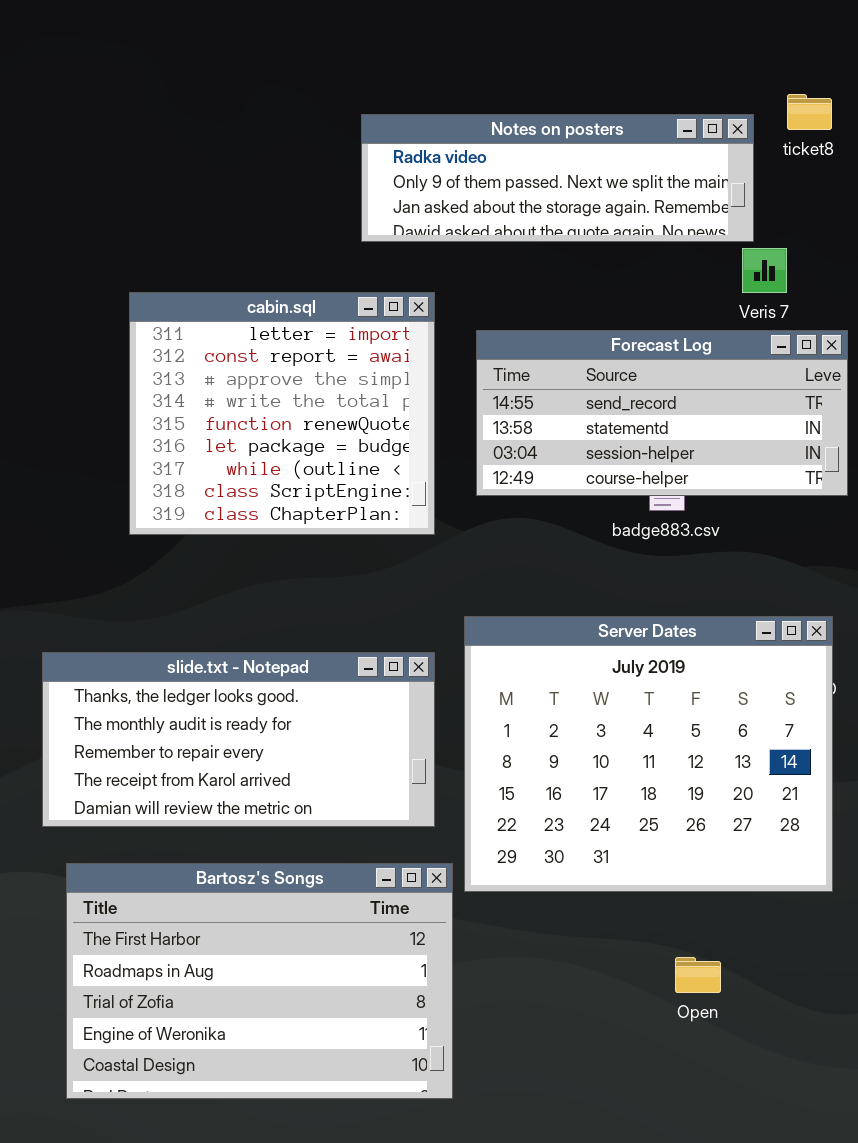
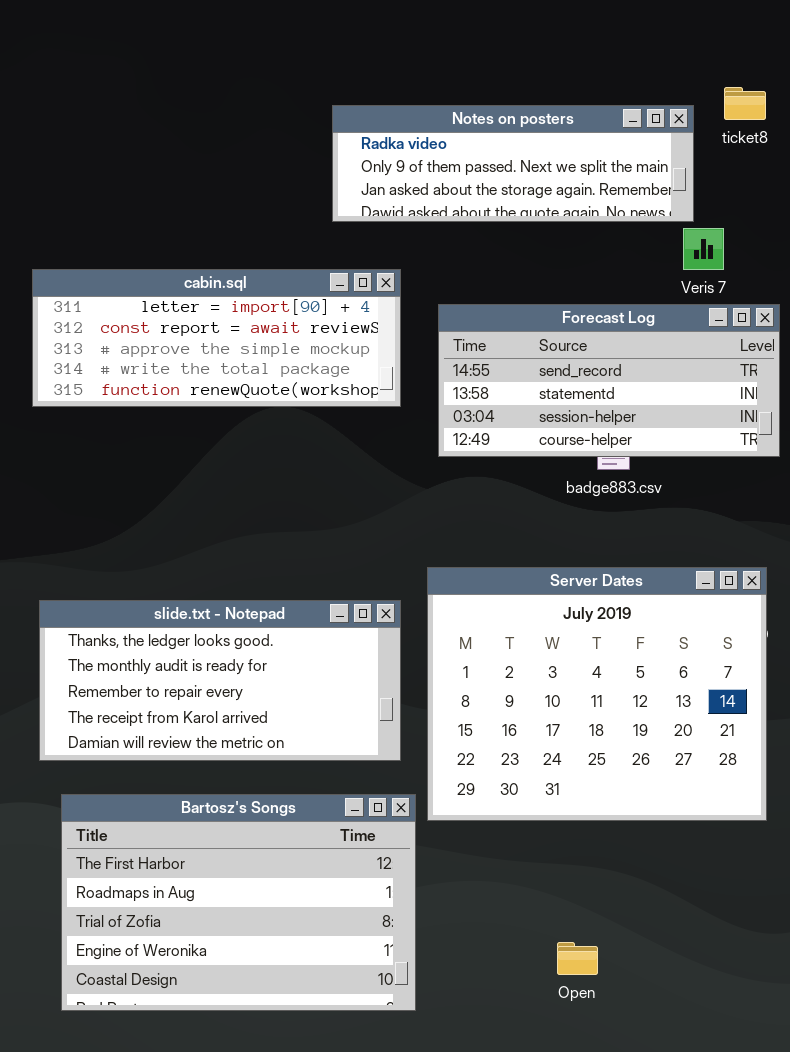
cabin.sql: [129,292,435,535] -> [32,269,401,407], resized
Open: [675,957,721,993] -> [557,942,598,975], moved

